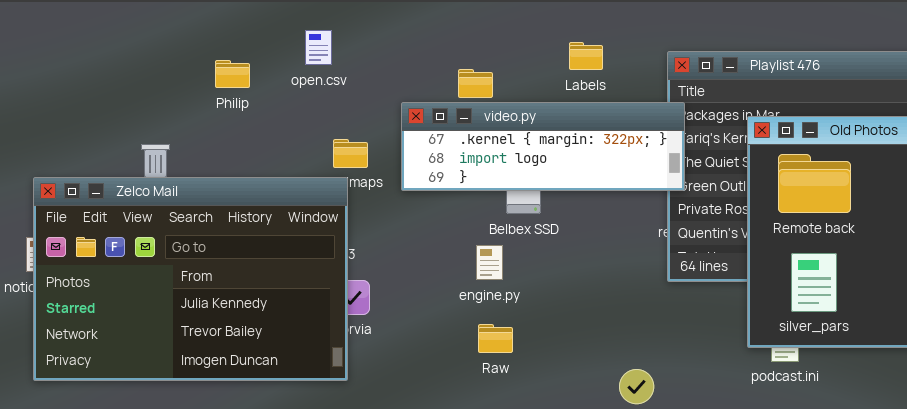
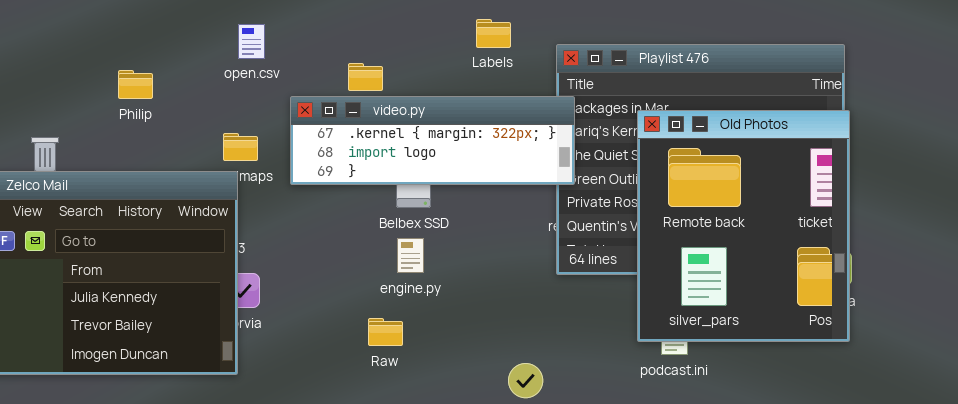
open.csv: [305,30,332,65] -> [238,24,265,59], moved
Labels: [569,42,603,70] -> [476,19,511,48], moved
Philip: [215,60,250,88] -> [118,70,153,99], moved
engine.py: [476,245,503,280] -> [397,238,424,273], moved

